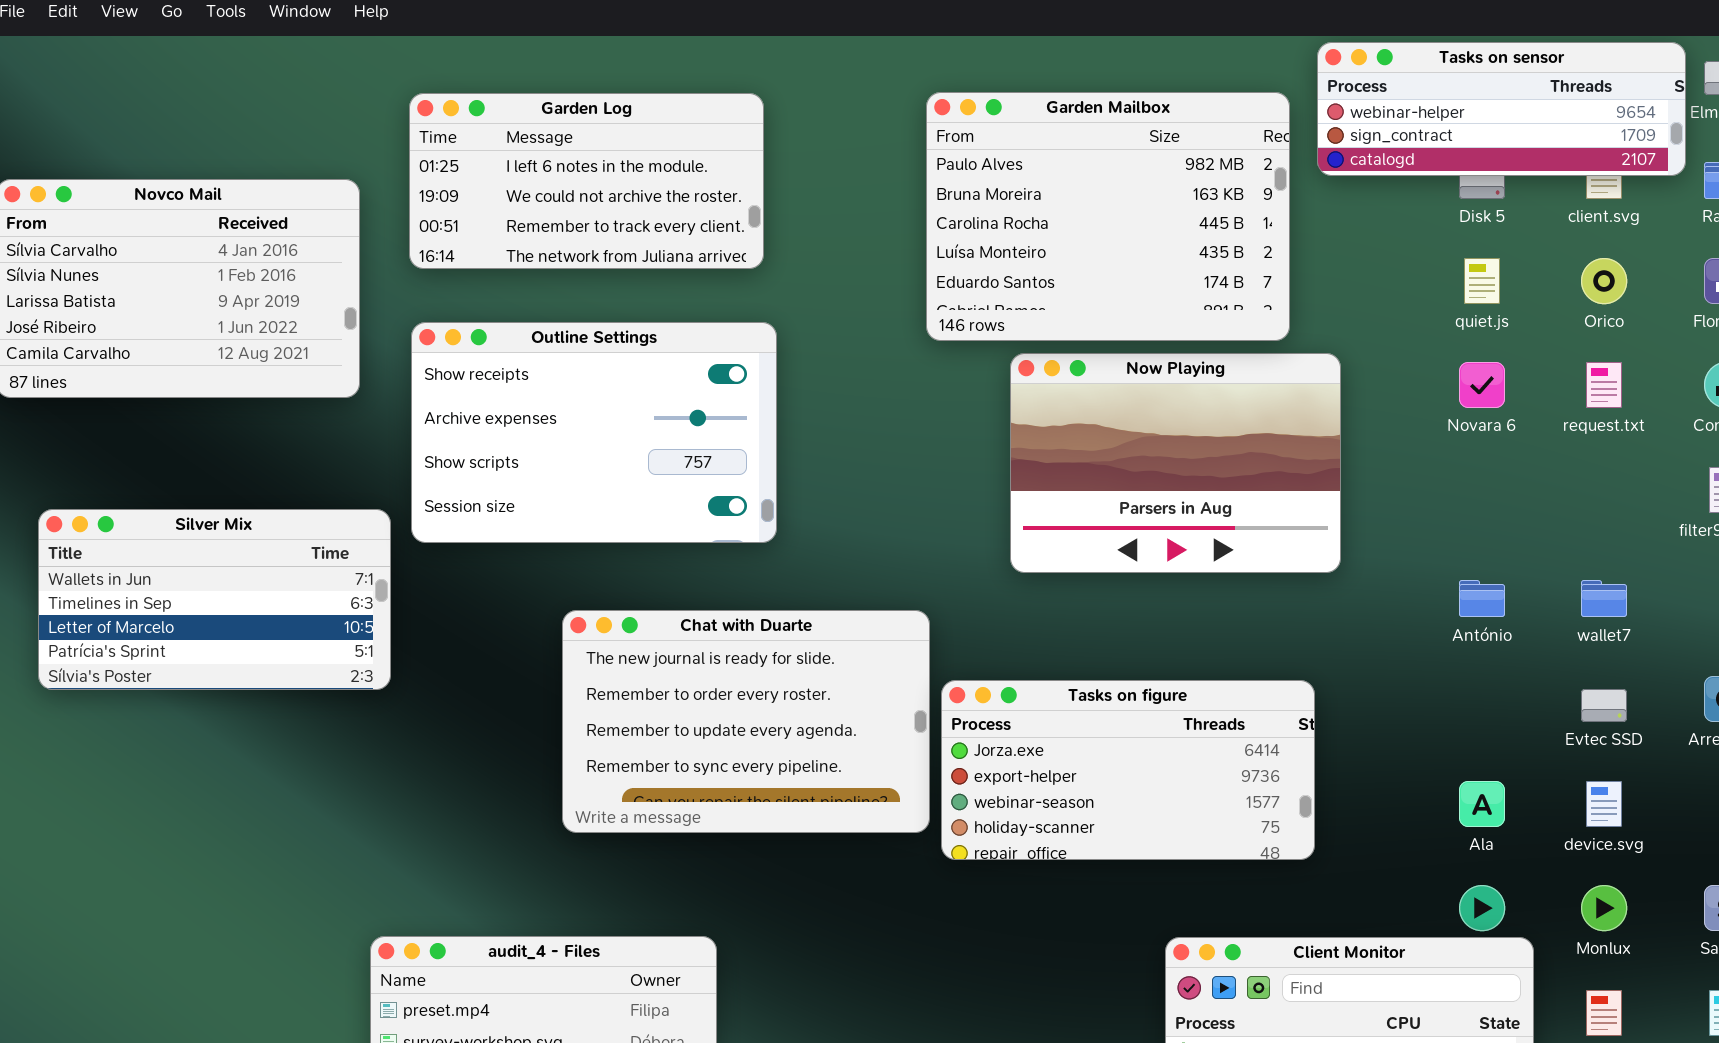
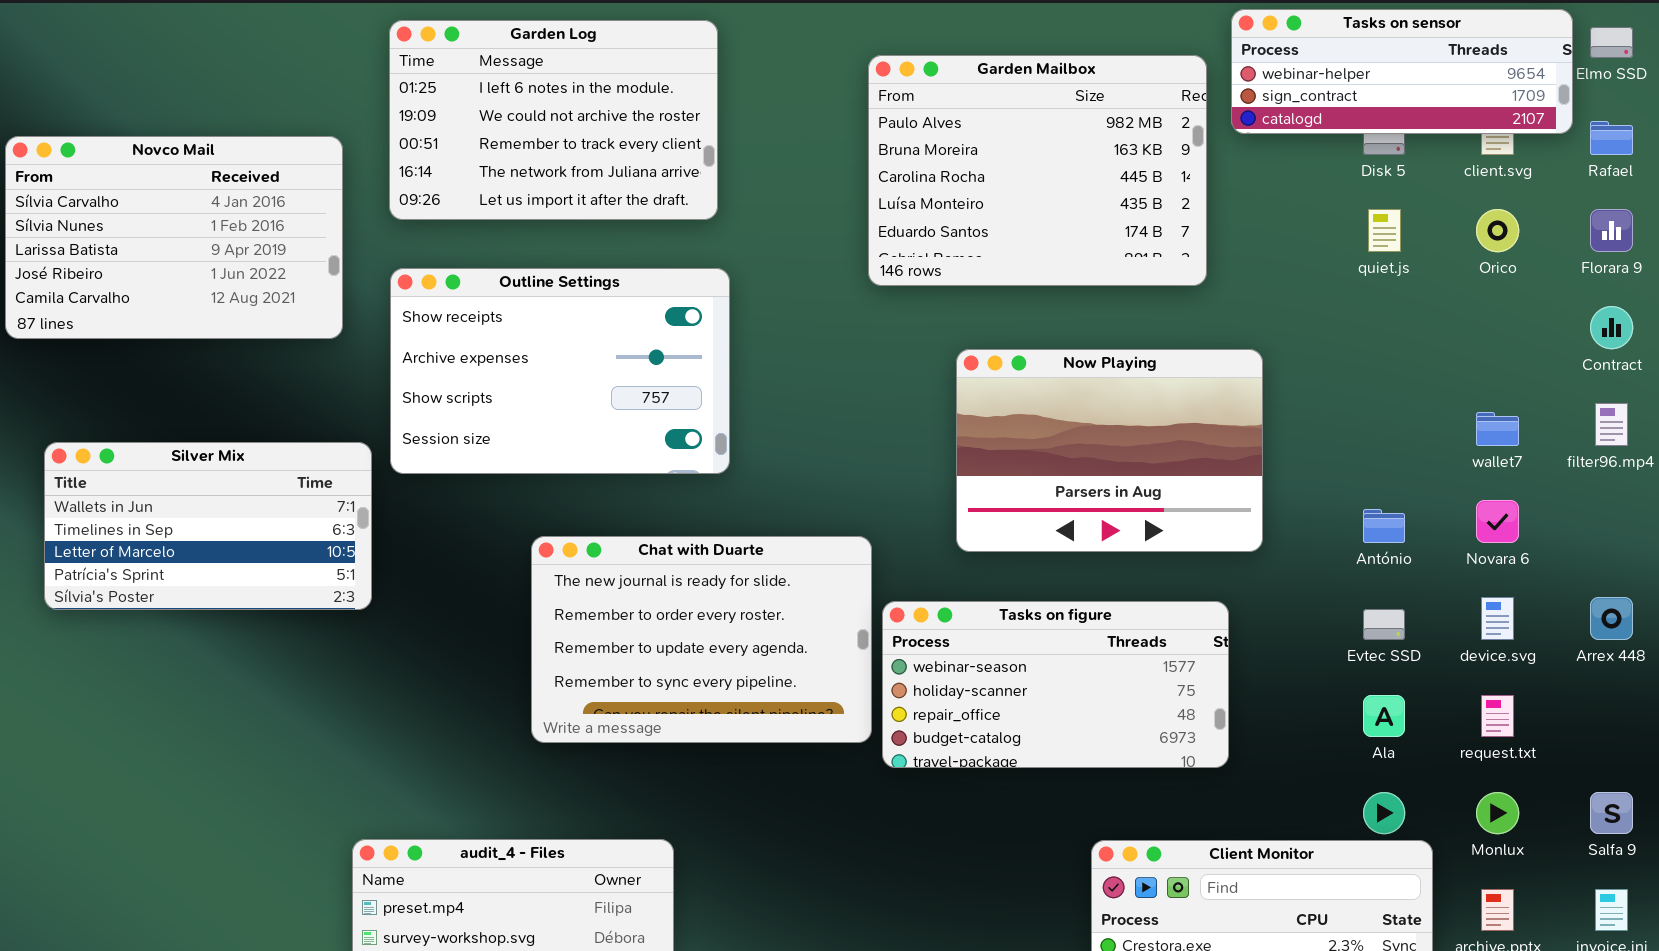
Garden Log: [409,93,764,269] -> [389,20,718,220], resized
Now Playing: [1010,353,1341,573] -> [956,349,1263,552], moved
Novara 6: [1459,362,1505,408] -> [1476,500,1519,543], moved
request.txt: [1586,362,1622,408] -> [1481,695,1514,737], moved
wallet7: [1581,580,1627,617] -> [1476,412,1519,446], moved
Tasks on figure: [941,680,1315,860] -> [882,601,1229,768], scrolled down 2 rows
Evtec SSD: [1581,689,1627,722] -> [1363,609,1405,640], moved
device.svg: [1586,781,1622,827] -> [1481,597,1514,640], moved

